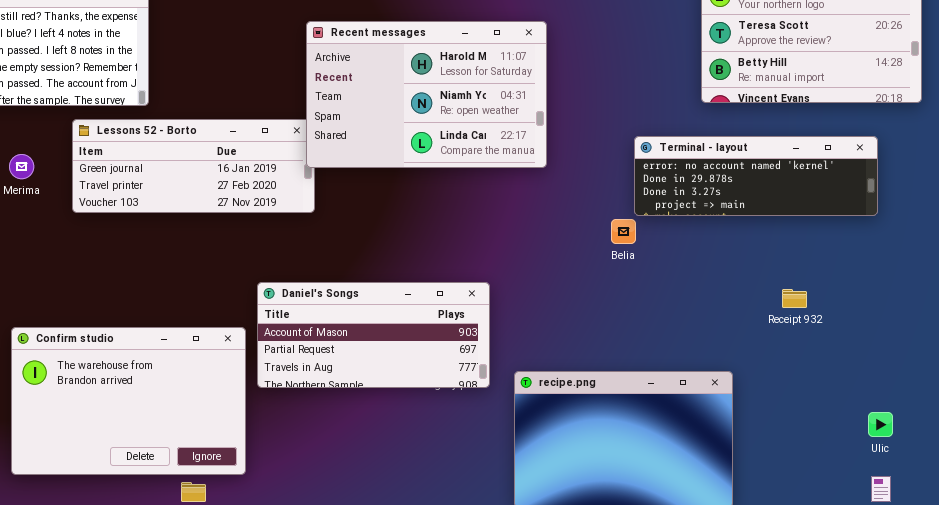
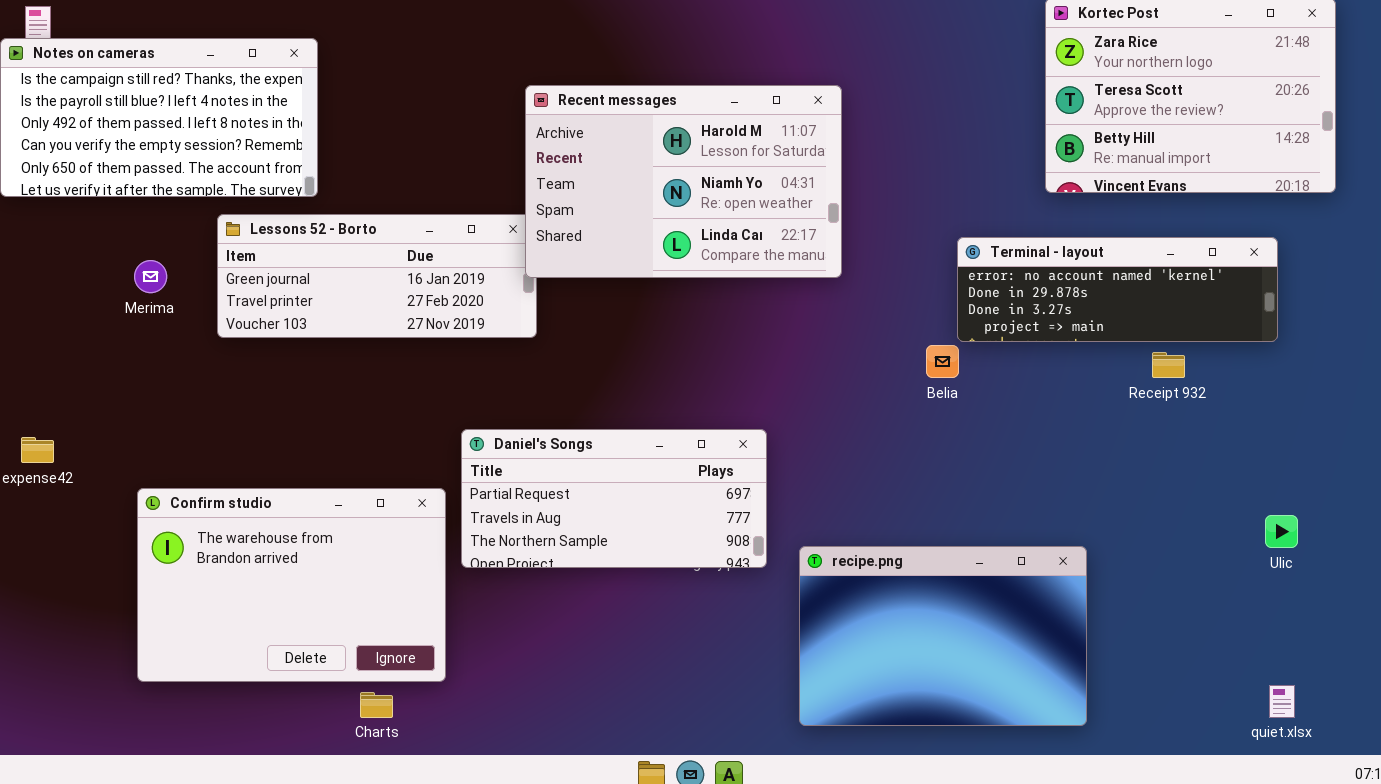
Daniel's Songs: [257,282,490,388] -> [461,429,767,568], scrolled down 1 row
Receipt 932: [782,289,807,308] -> [1152,352,1185,378], moved
Ulic: [868,412,893,437] -> [1265,515,1298,548], moved

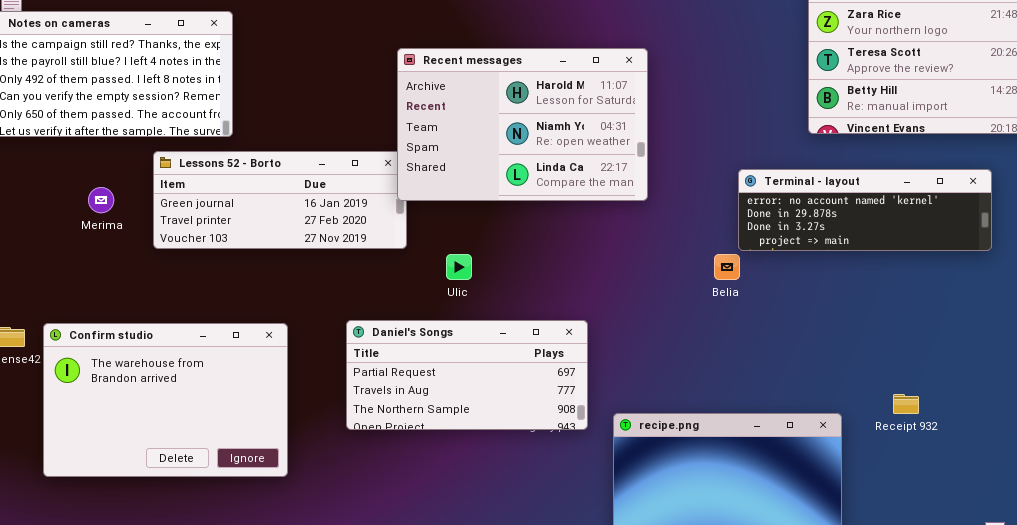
Receipt 932: [1152,352,1185,378] -> [893,394,919,414], moved
Confirm studio: [137,488,446,682] -> [43,323,288,477], moved
Ulic: [1265,515,1298,548] -> [446,254,472,280], moved

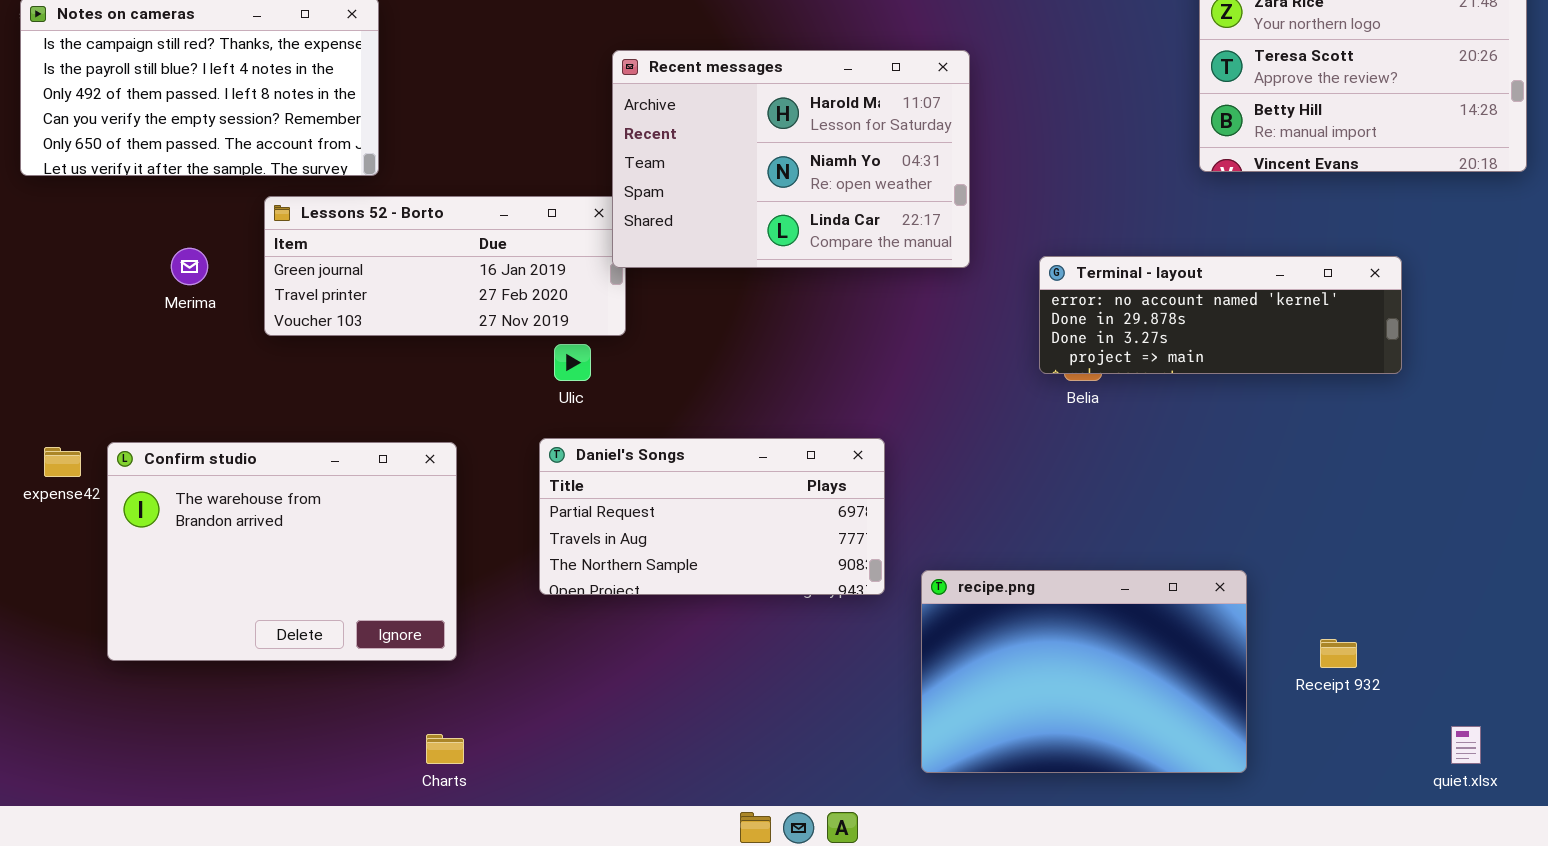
Terminal - layout: [738,169,992,251] -> [1039,256,1402,374], moved
Ulic: [446,254,472,280] -> [554,344,591,381], moved
Receipt 932: [893,394,919,414] -> [1320,639,1357,668], moved

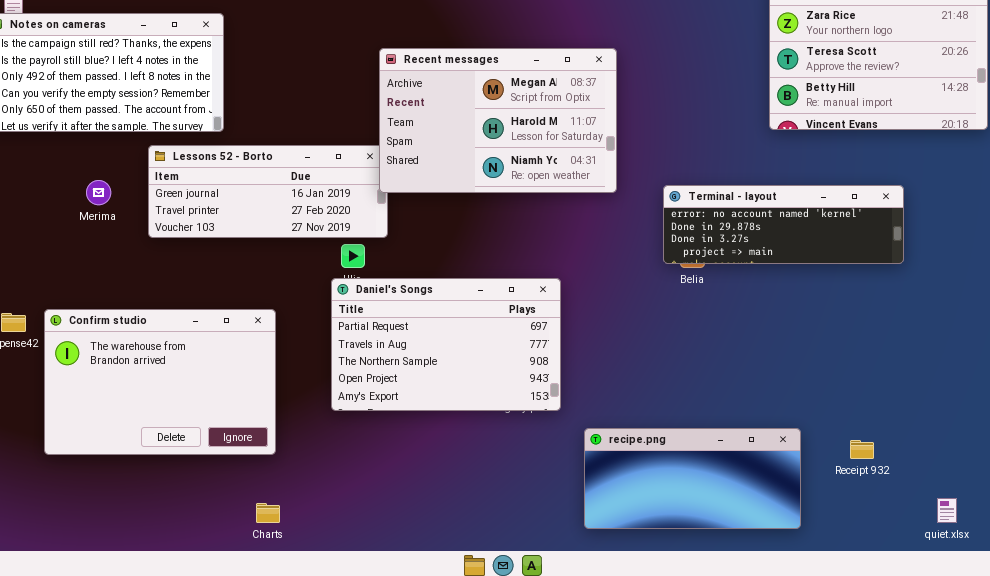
Recent messages: [612,50,970,268] -> [379,48,617,193], scrolled up 1 row
Daniel's Songs: [539,438,885,595] -> [331,278,561,411], resized
recipe.png: [921,570,1247,773] -> [584,428,801,529], resized

